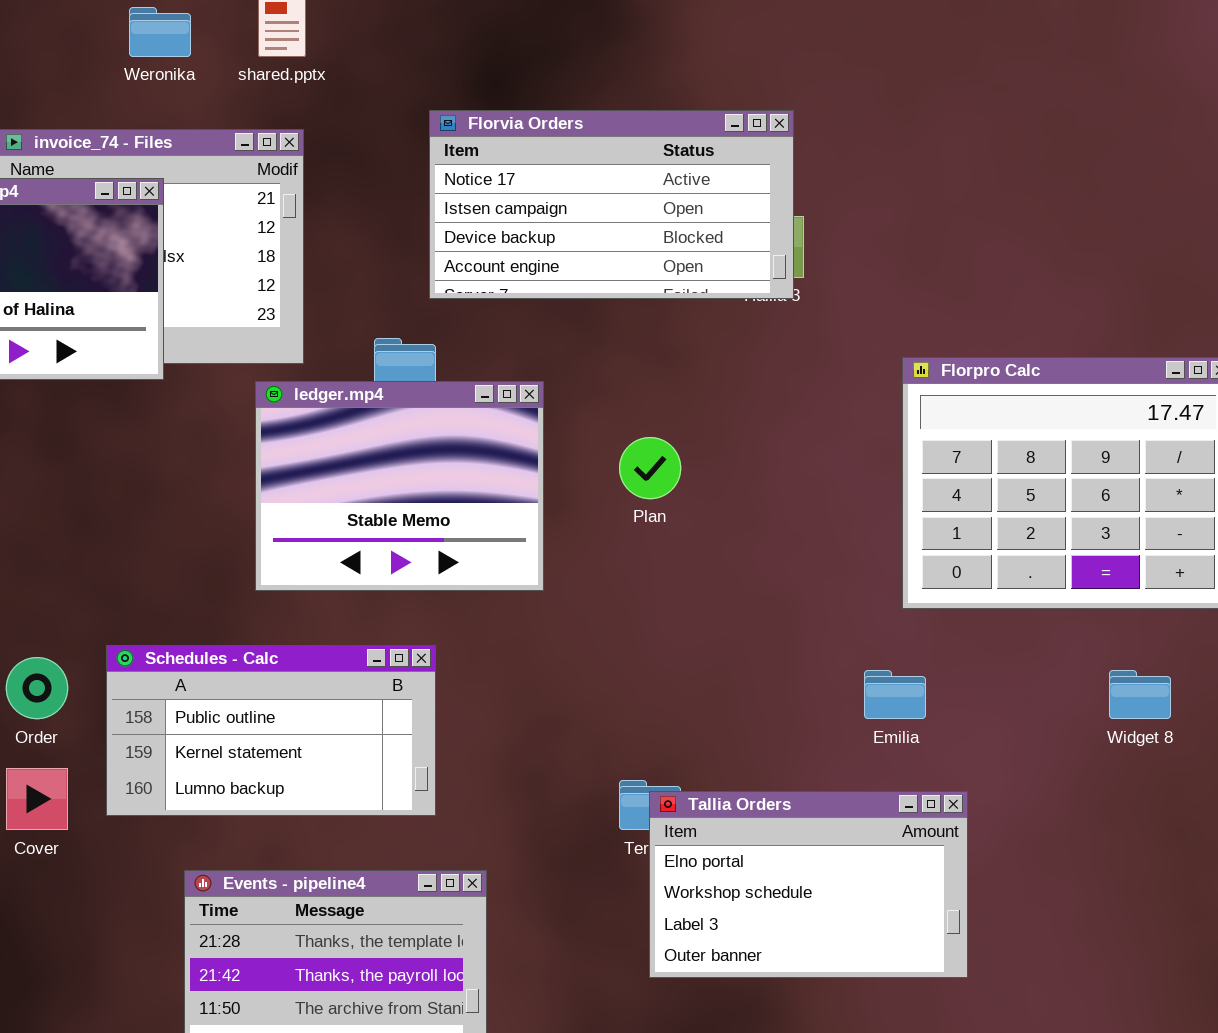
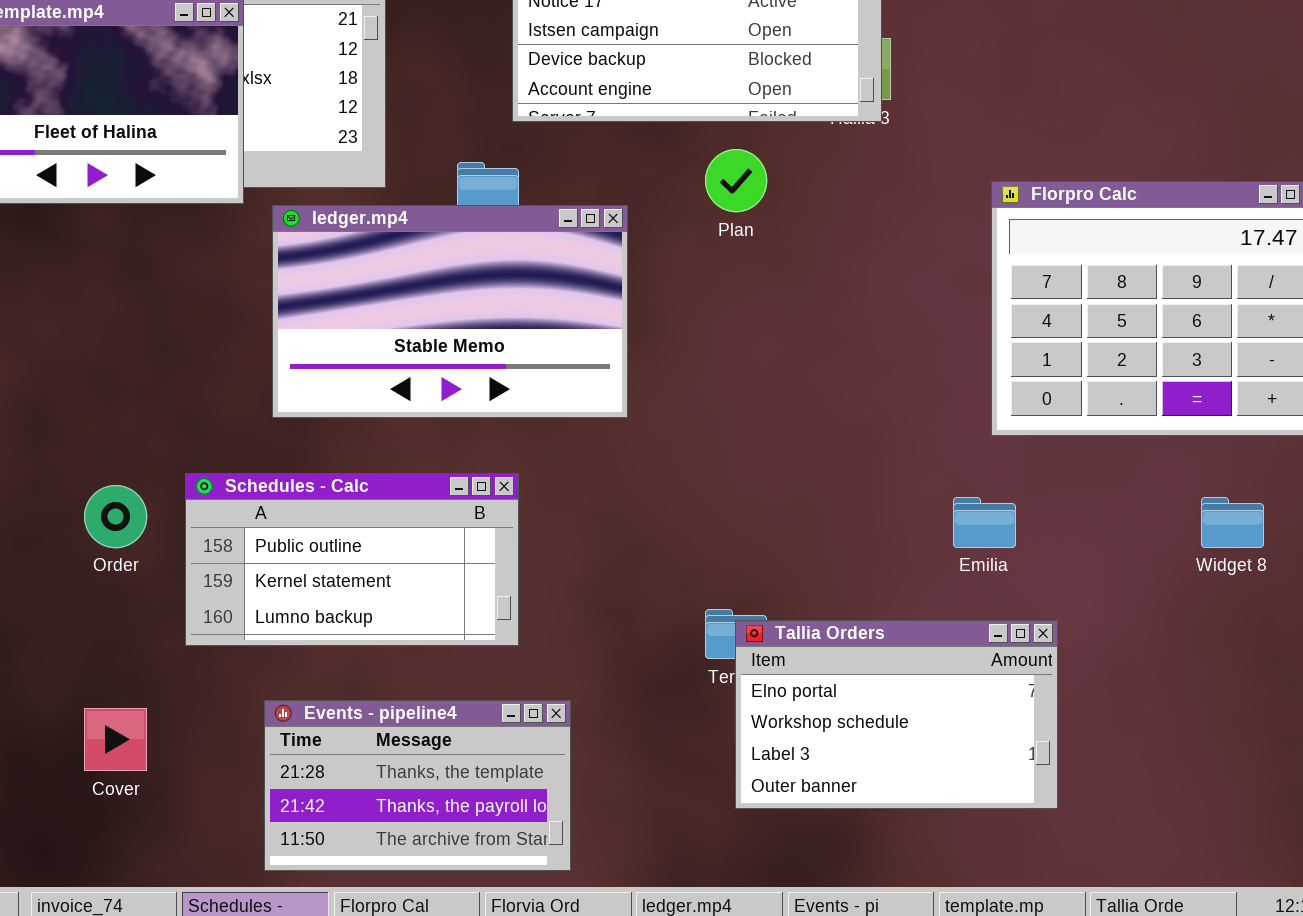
ledger.mp4: [255,381,544,591] -> [272,205,628,418], resized
Plan: [619,437,681,499] -> [705,149,767,212], moved
Cover: [6,768,68,830] -> [84,708,147,771], moved

